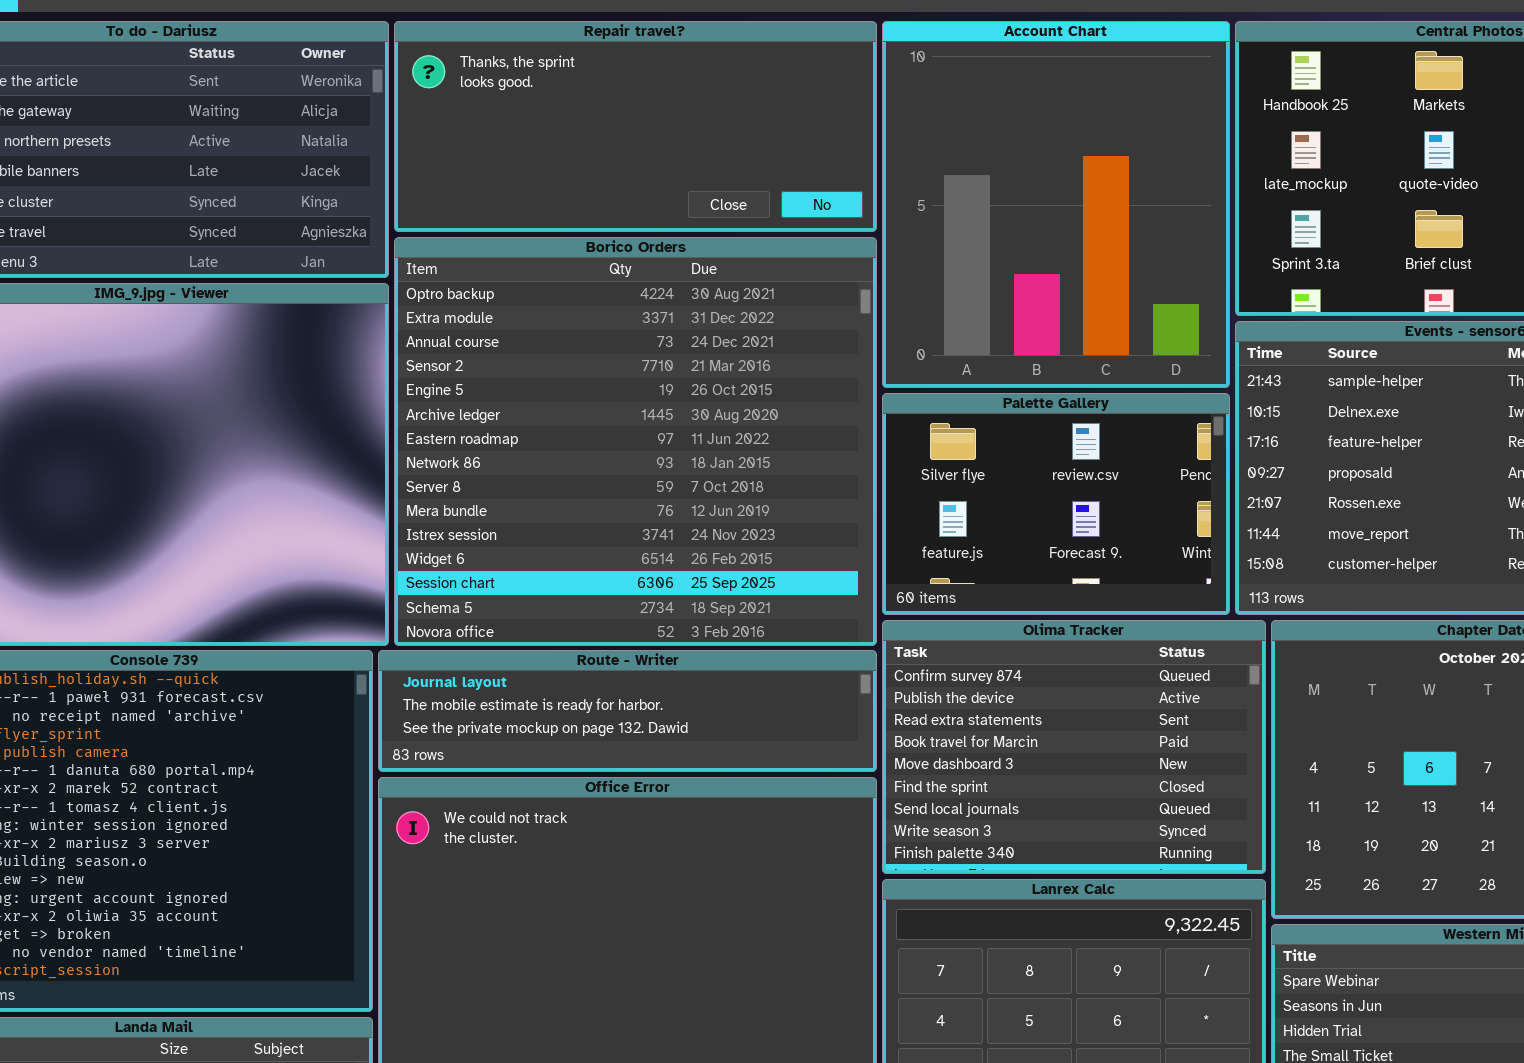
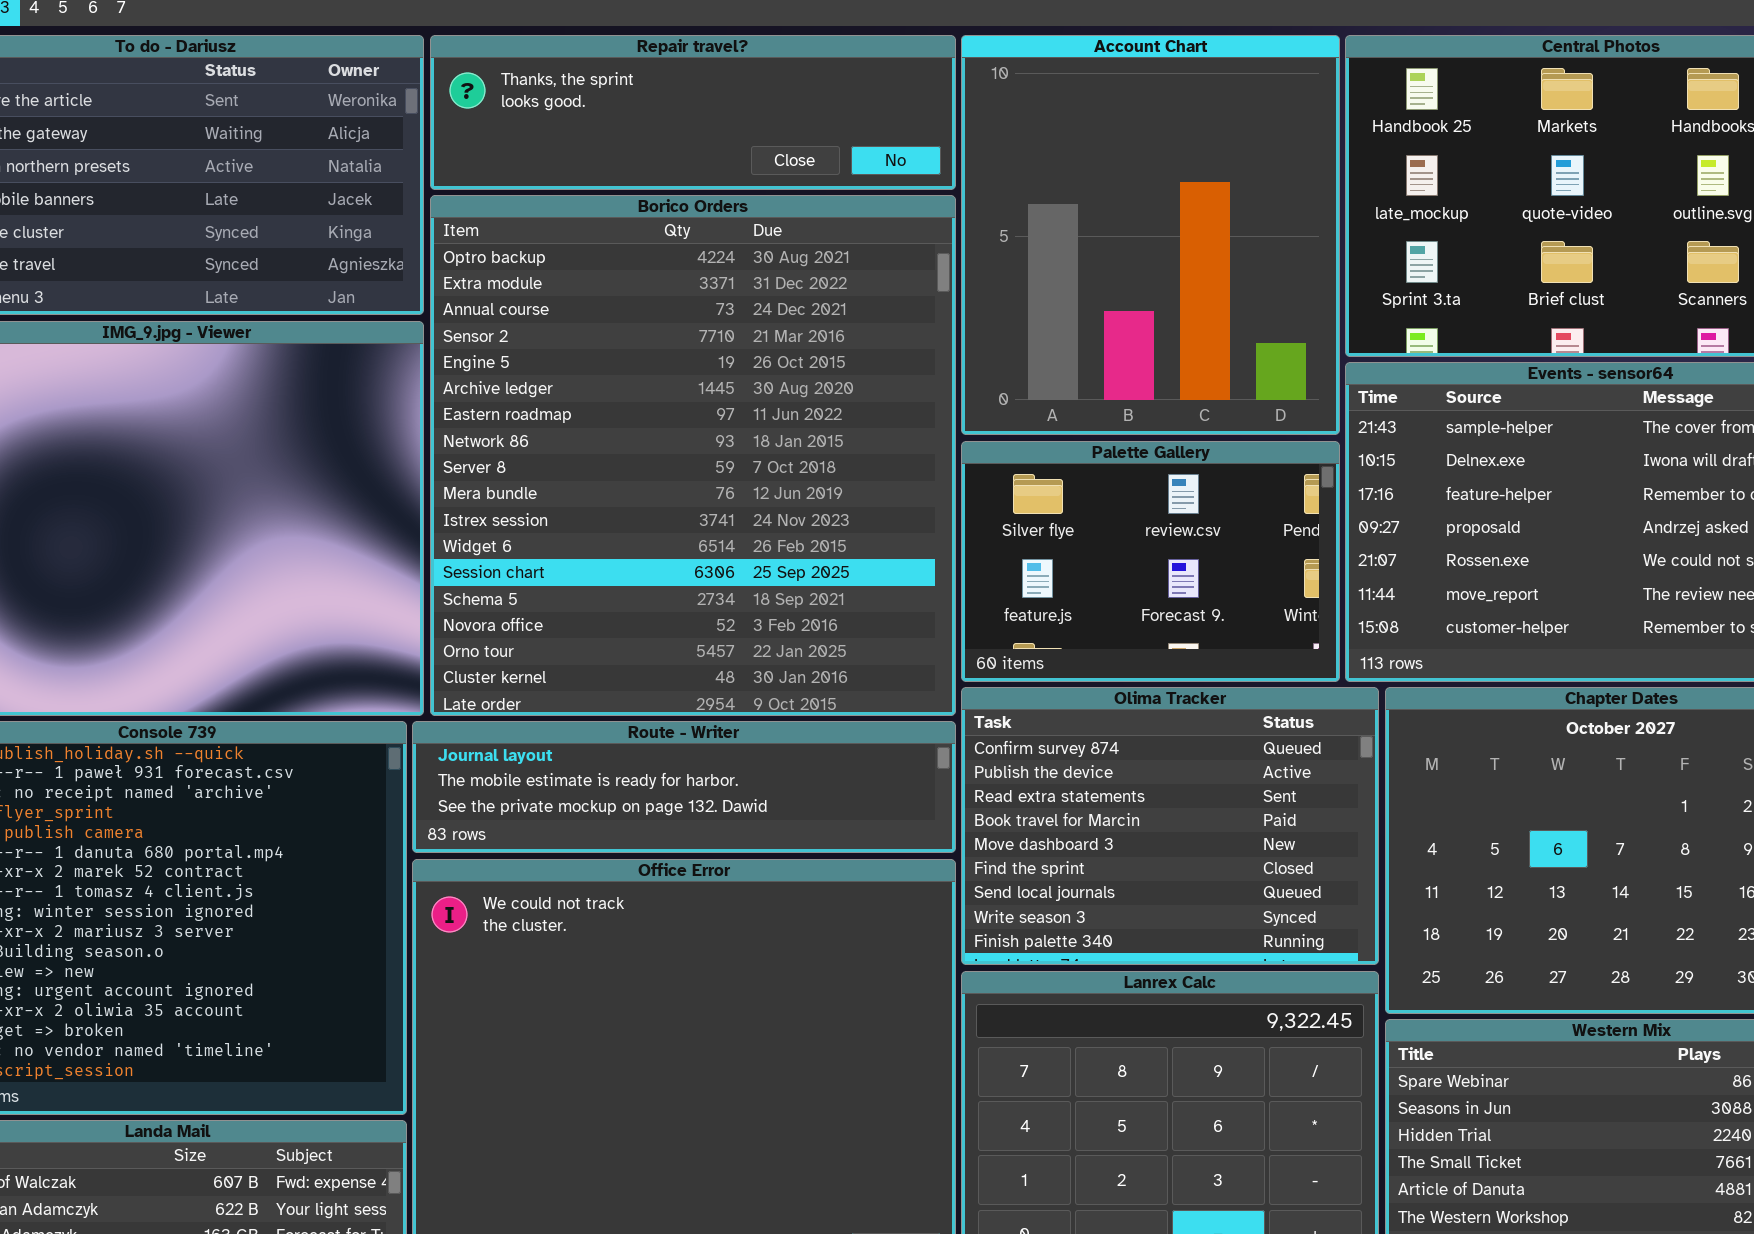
Repair travel?: [394,21,877,232] -> [430,35,956,190], resized
Borico Orders: [394,237,877,646] -> [430,195,956,716], resized

